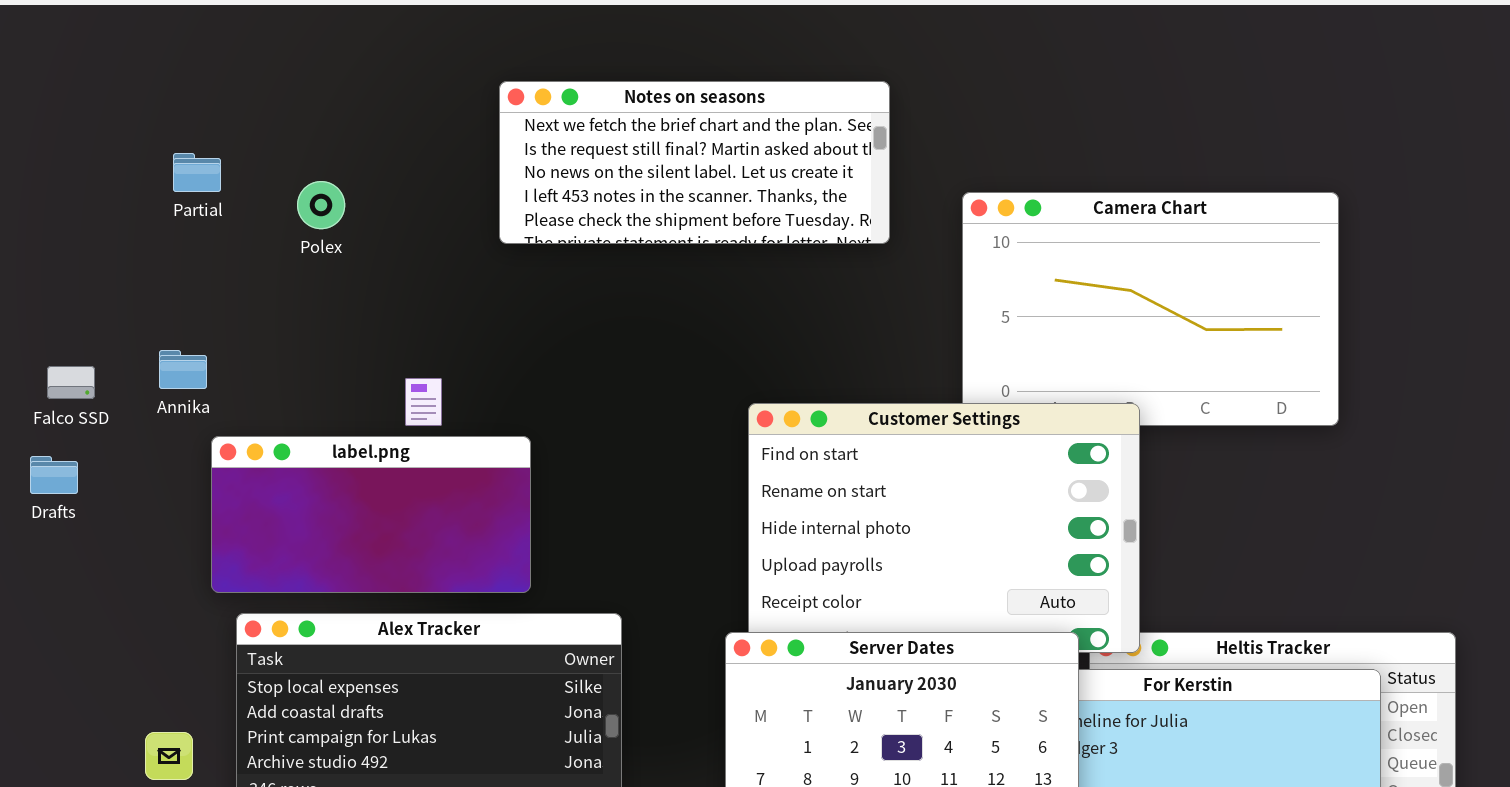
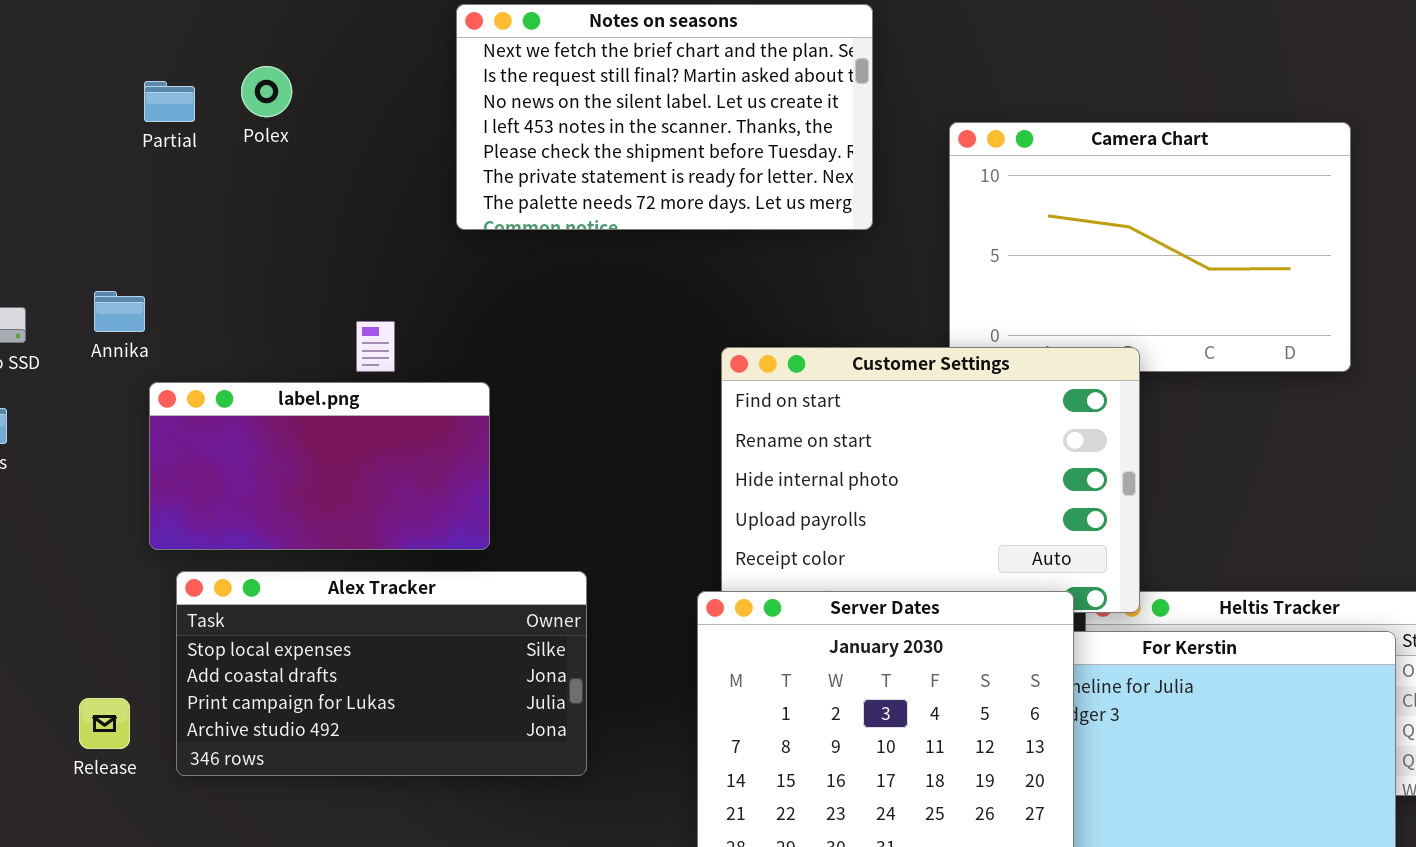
Notes on seasons: [499,81,890,244] -> [456,4,873,230], resized
Partial: [173,153,221,192] -> [144,81,195,122], moved
Polex: [297,181,345,229] -> [241,66,292,117], moved

